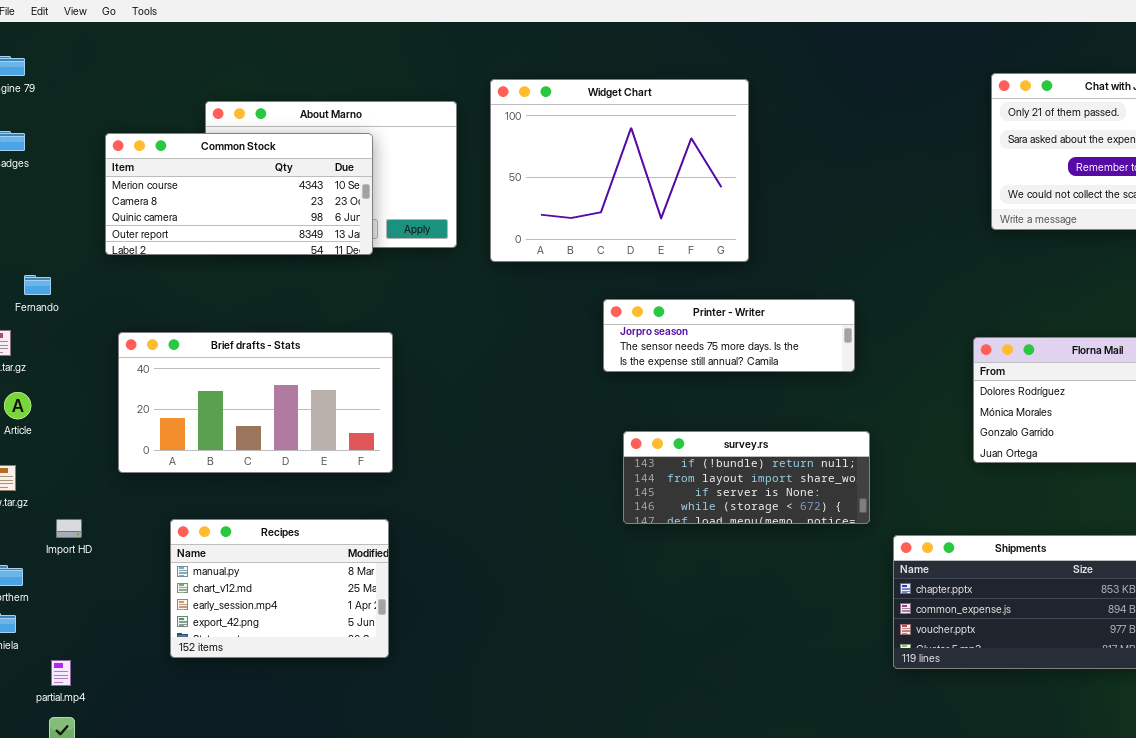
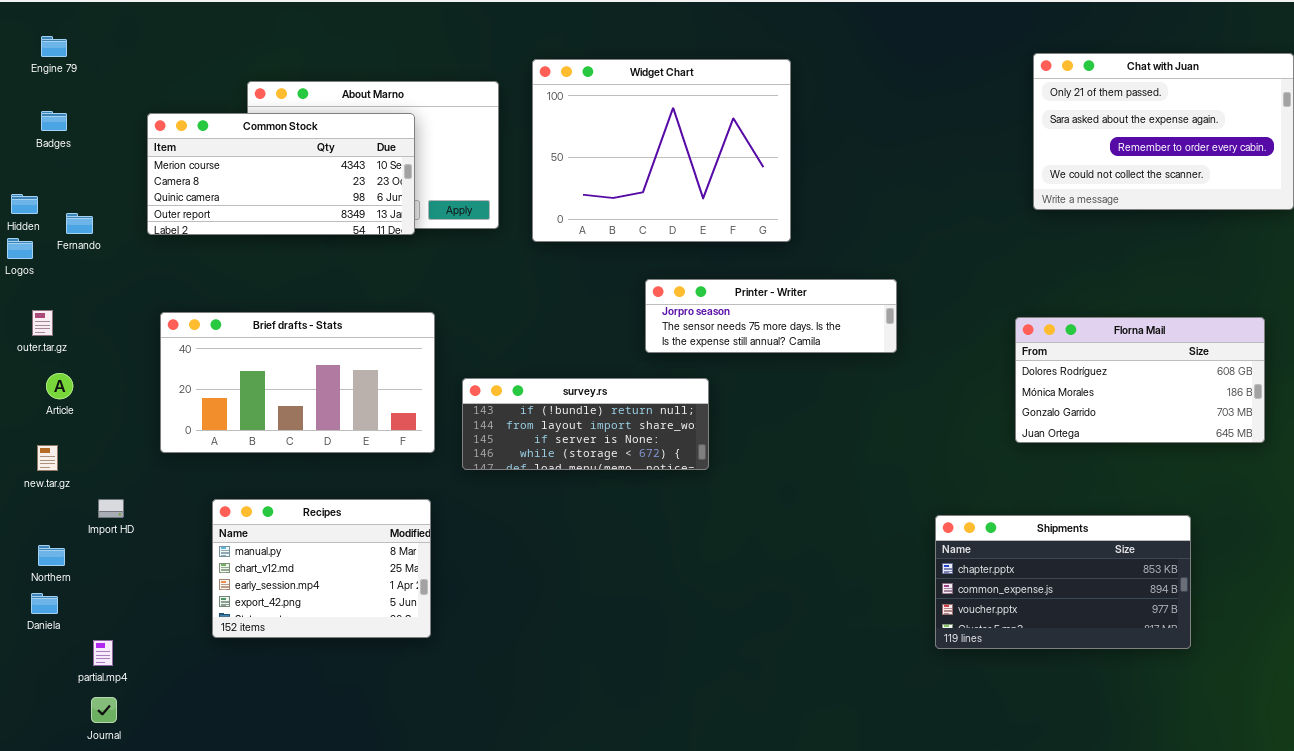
Fernando: [24,275,51,295] -> [66,213,93,234], moved
survey.rs: [623,431,870,524] -> [462,378,709,470], moved

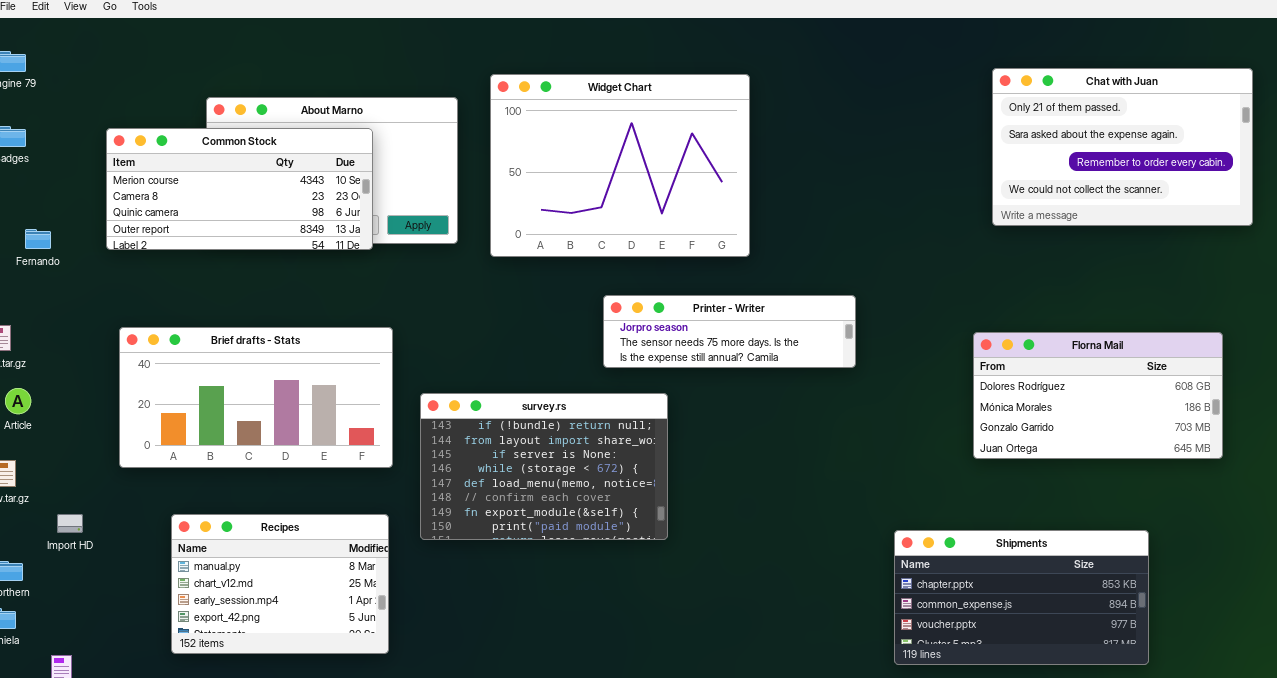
survey.rs: [462,378,709,470] -> [420,393,668,540], resized

